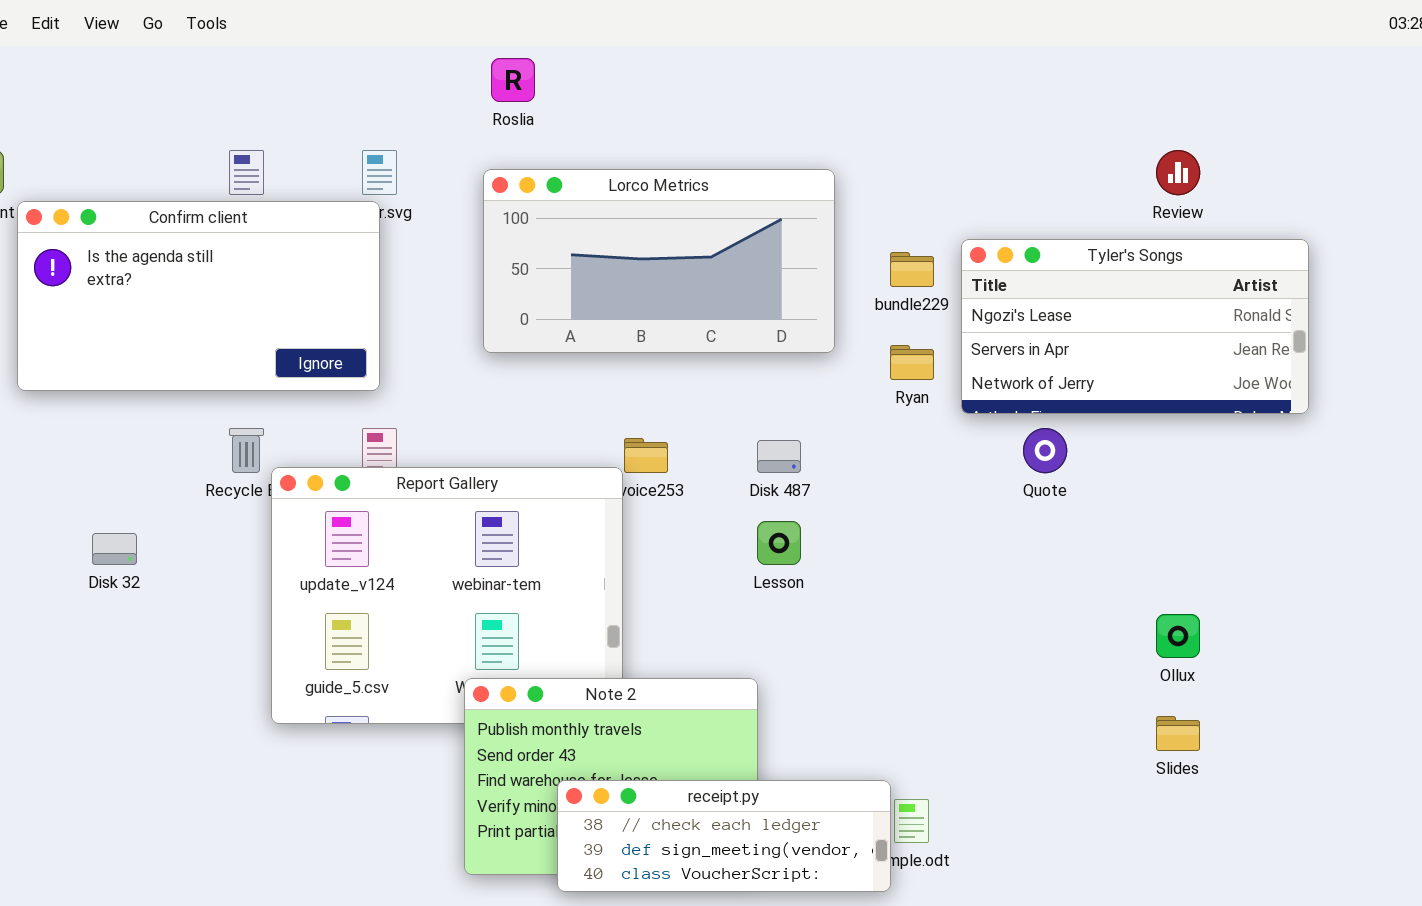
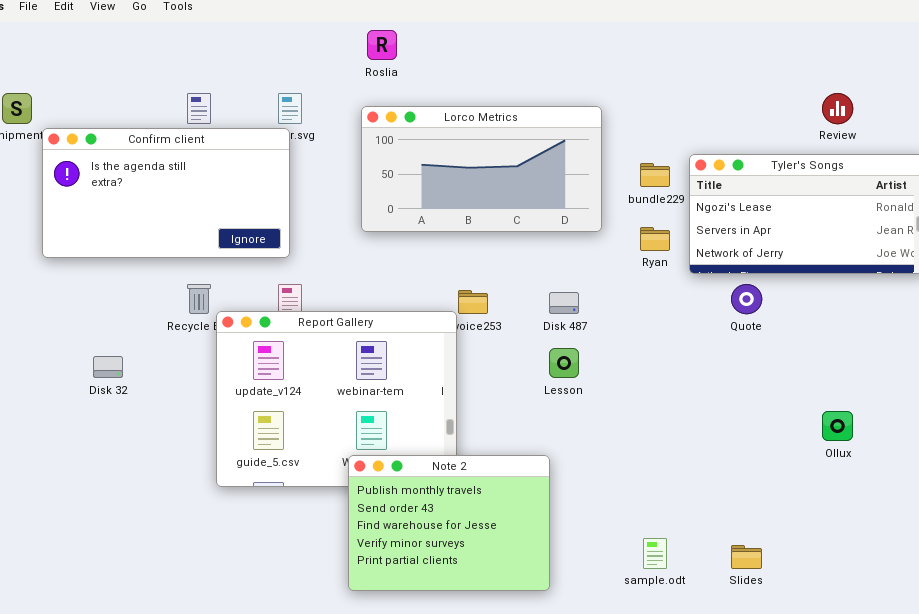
Slides: [1156,716,1200,751] -> [731,545,762,569], moved
receipt.py: [557,780,891,892] -> none, closed

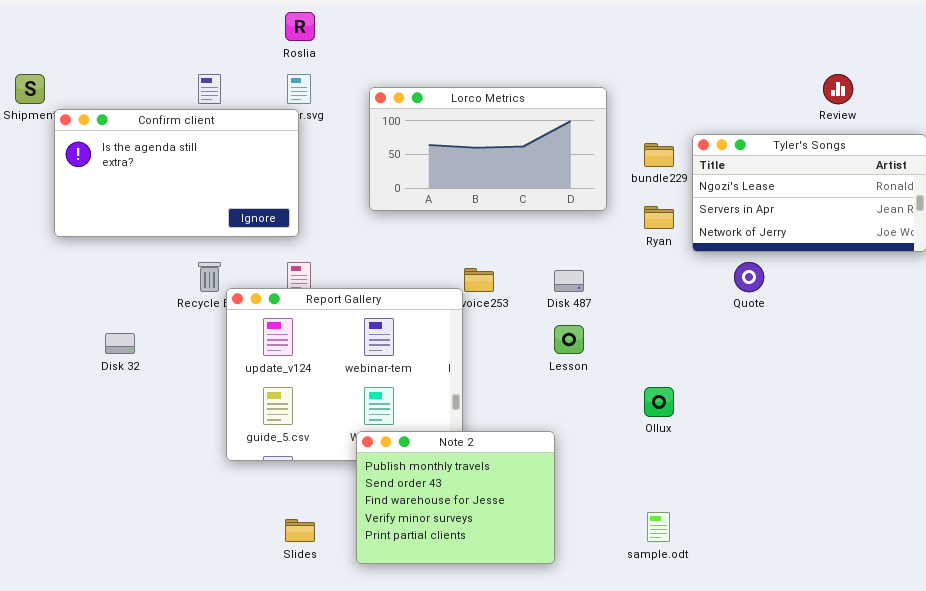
Roslia: [367,30,397,60] -> [285,12,315,41], moved
Ollux: [822,411,853,441] -> [644,387,674,417], moved
Slides: [731,545,762,569] -> [285,519,315,542], moved

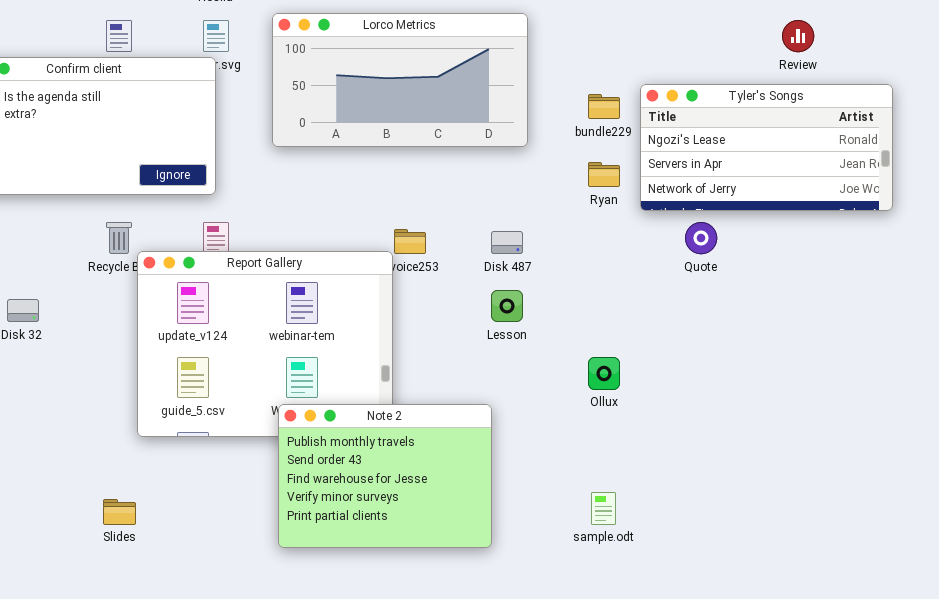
Lorco Metrics: [369,87,607,211] -> [272,13,528,147], moved
Slides: [285,519,315,542] -> [103,499,136,525], moved

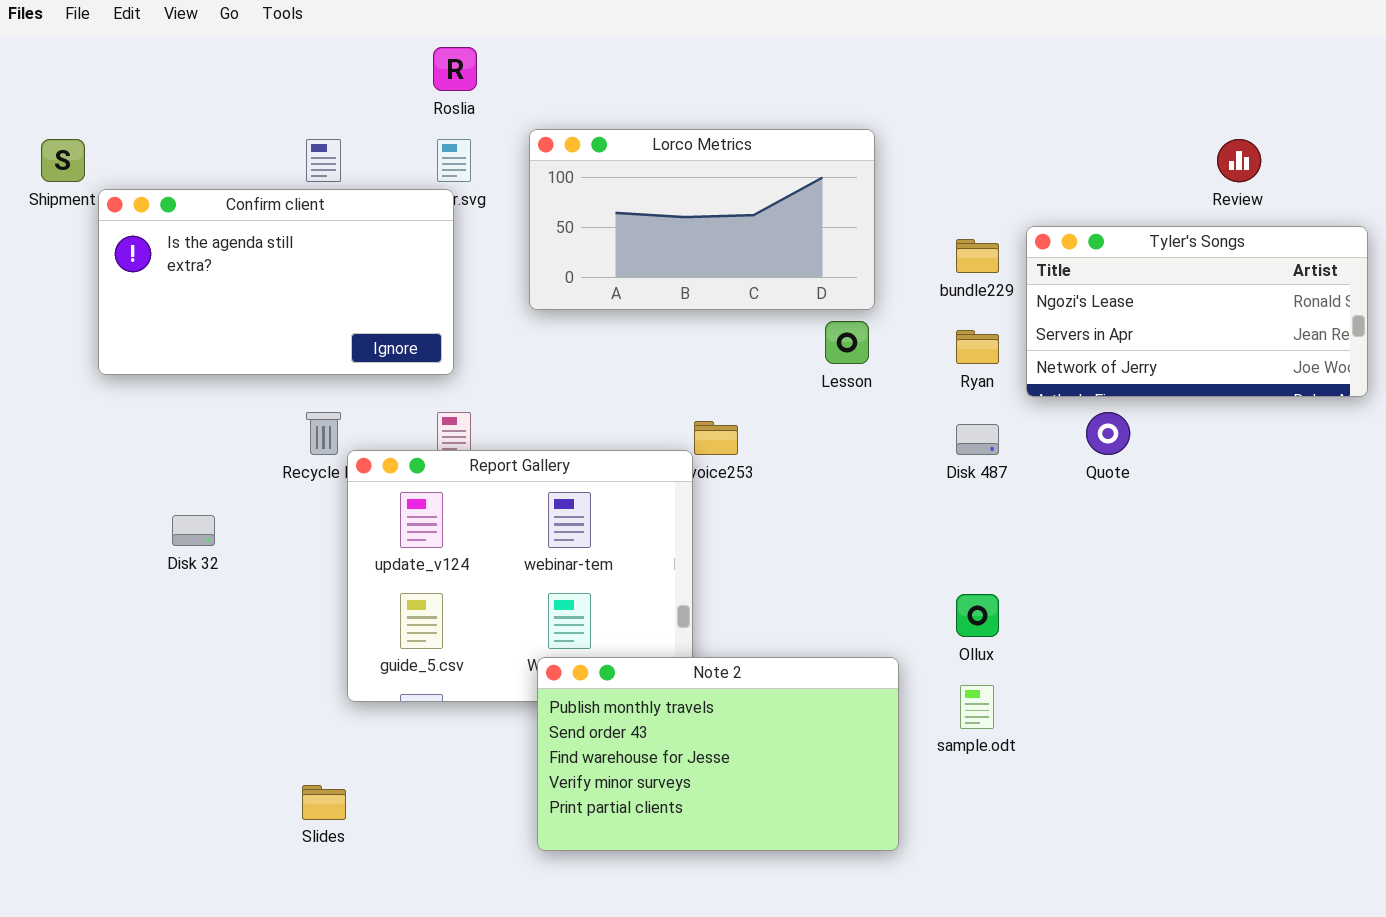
Disk 487: [491,231,523,254] -> [956,424,999,455], moved
Lesson: [491,290,523,322] -> [825,321,869,364], moved
Note 2: [278,404,492,548] -> [537,657,899,851], resized
sample.odt: [591,492,616,525] -> [960,685,994,729], moved

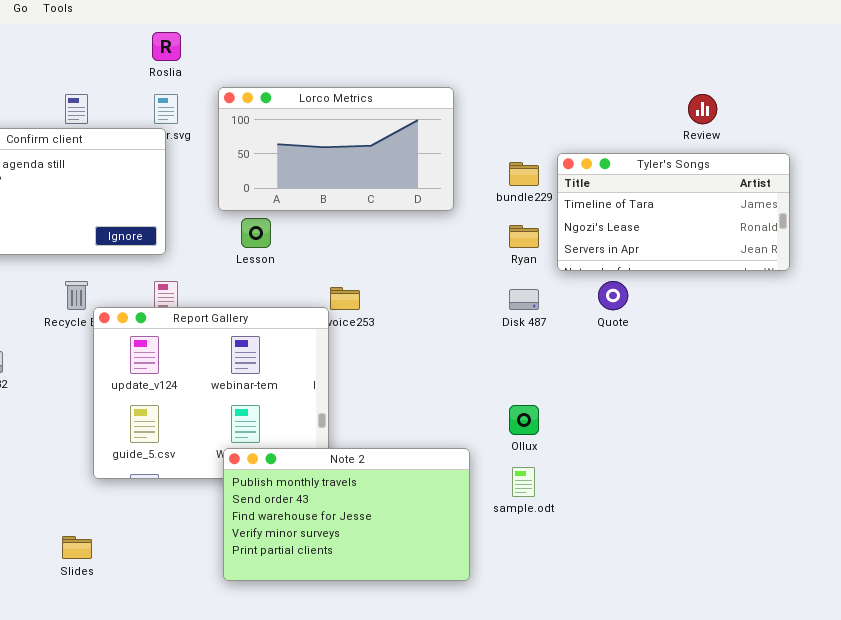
Tyler's Songs: [1026,226,1368,397] -> [557,153,790,271], scrolled up 1 row
Lesson: [825,321,869,364] -> [241,218,271,248], moved

